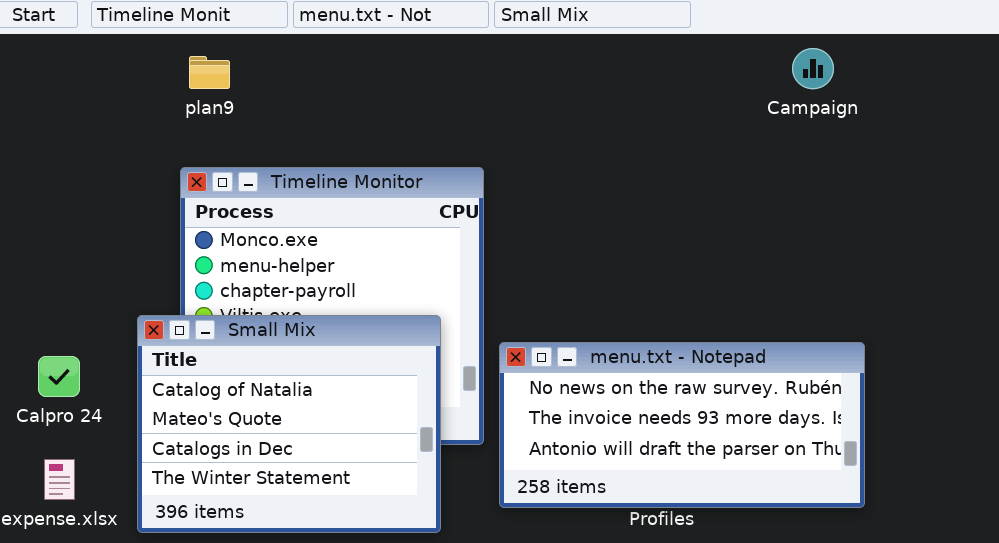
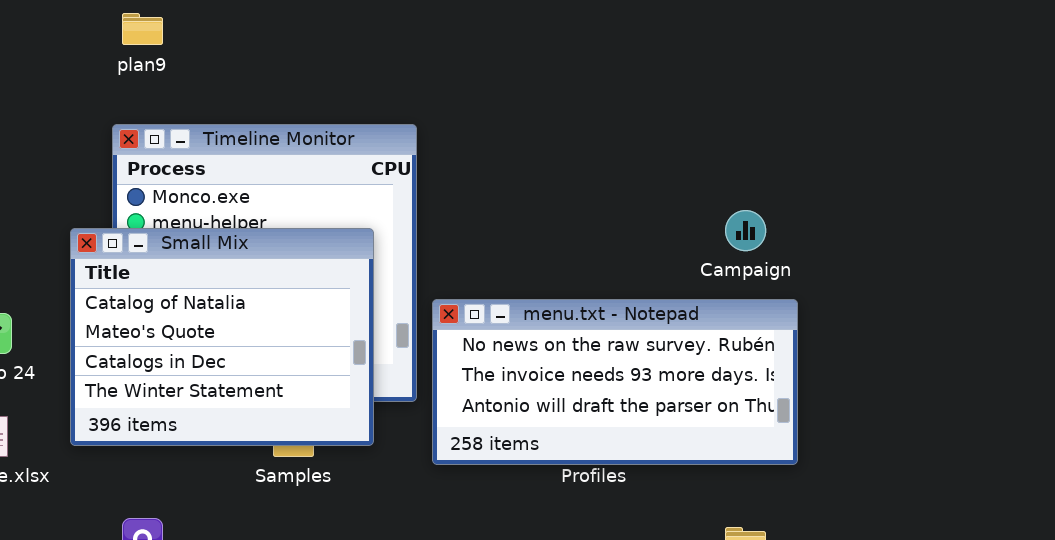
Campaign: [792,48,834,89] -> [725,210,766,251], moved
Small Mix: [137,315,441,533] -> [70,228,374,446], moved

